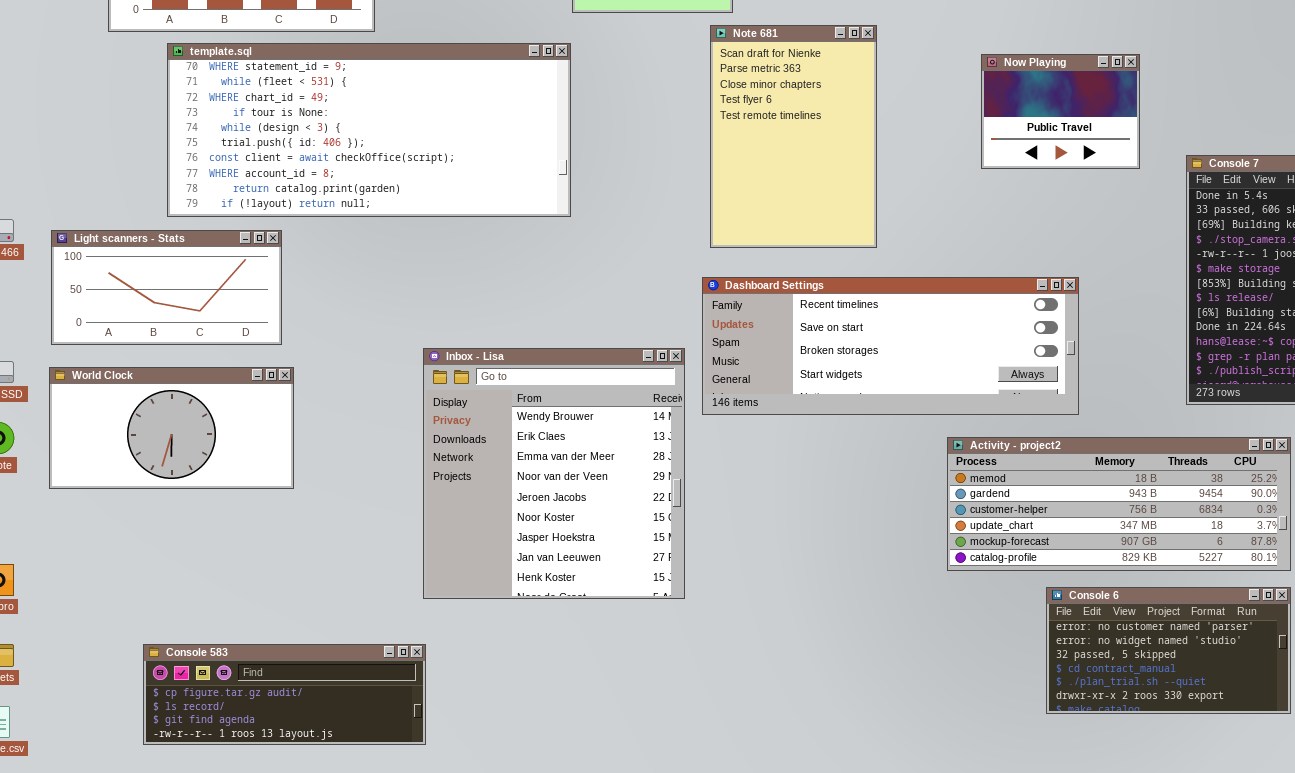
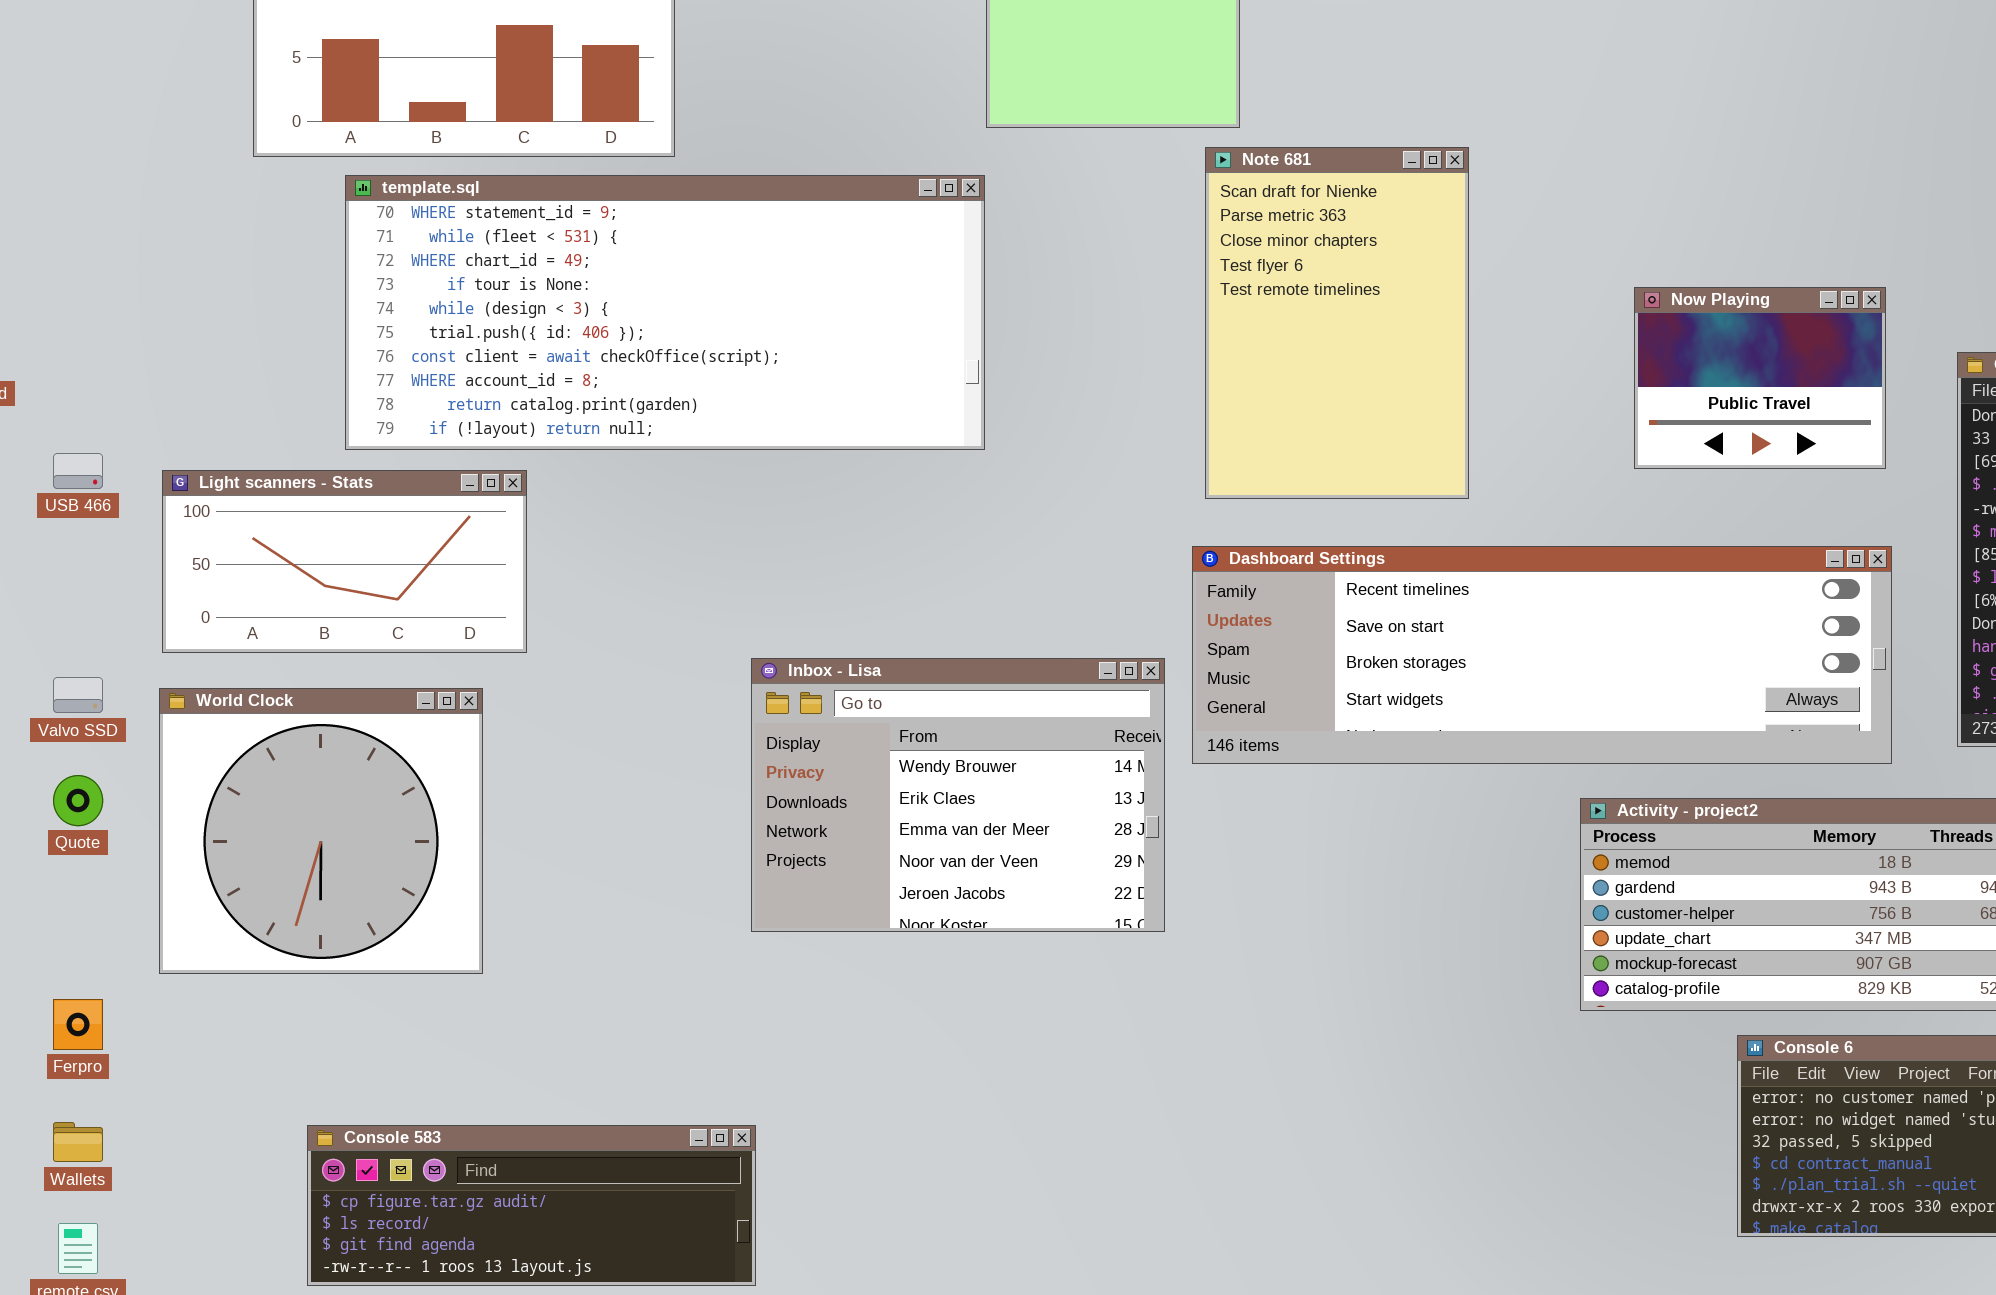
Now Playing: [981,54,1140,169] -> [1634,287,1886,469], moved
Dashboard Settings: [702,277,1079,415] -> [1192,546,1892,764], resized
Inbox - Lisa: [423,348,685,599] -> [751,658,1165,932], resized
World Clock: [49,367,294,489] -> [159,688,483,974], resized

